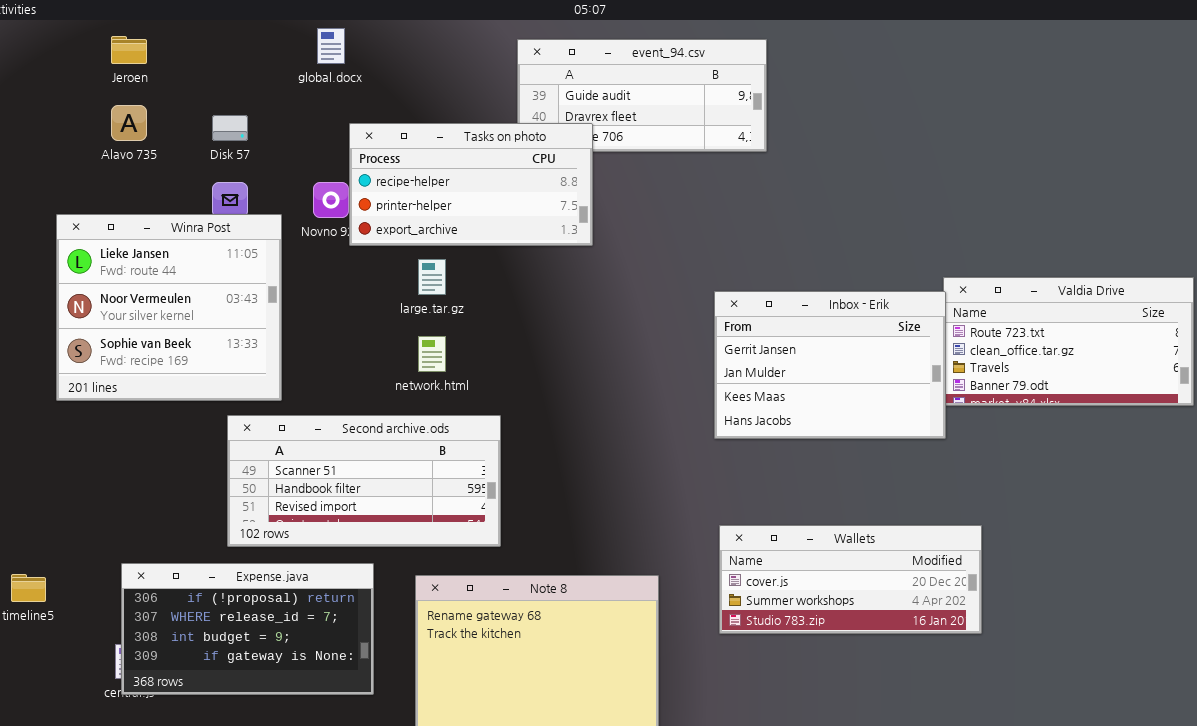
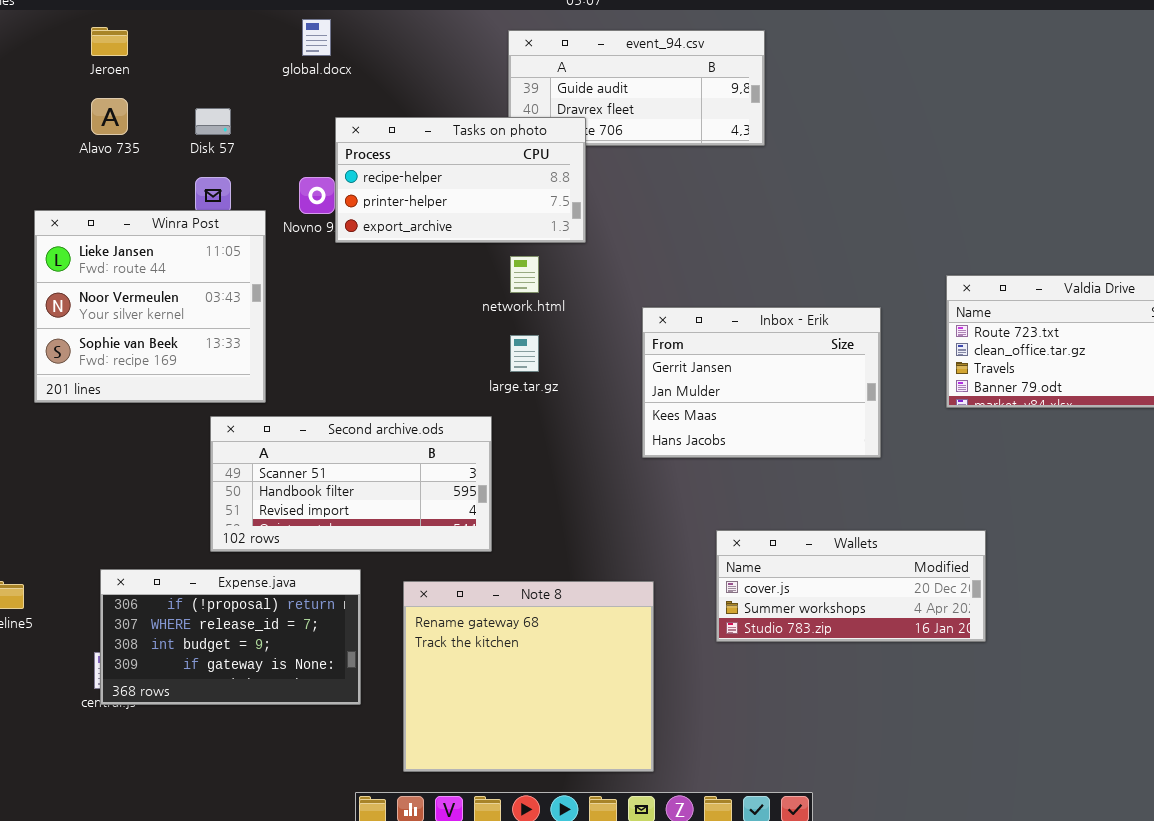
large.tar.gz: [418,259,446,295] -> [510,335,539,372], moved
Inbox - Erik: [714,291,946,439] -> [642,307,881,458], moved
network.html: [418,336,446,372] -> [510,256,539,293], moved

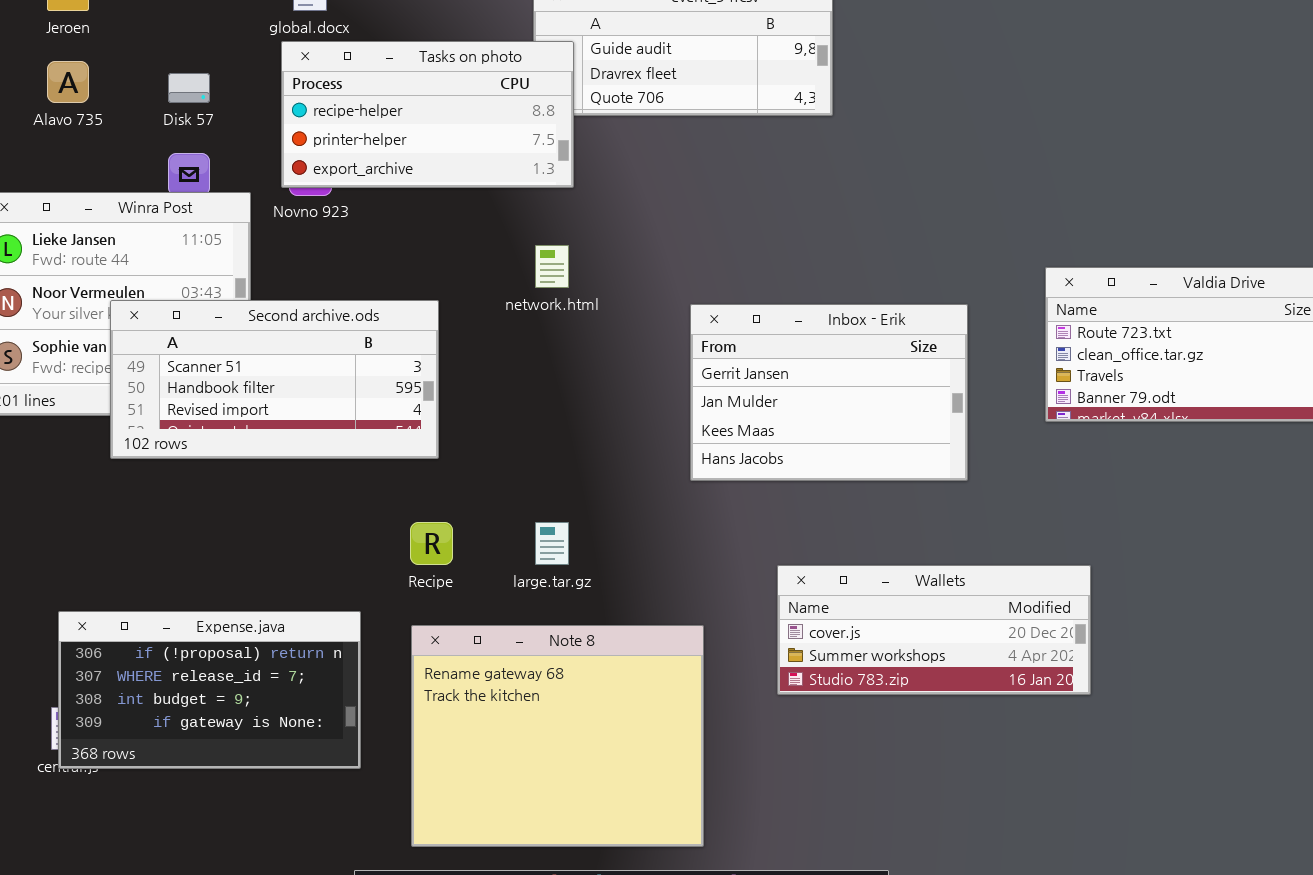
Tasks on photo: [335,117,586,243] -> [281,41,574,188], moved
large.tar.gz: [510,335,539,372] -> [535,522,569,565], moved
Second archive.ods: [210,416,492,552] -> [110,300,439,459], moved

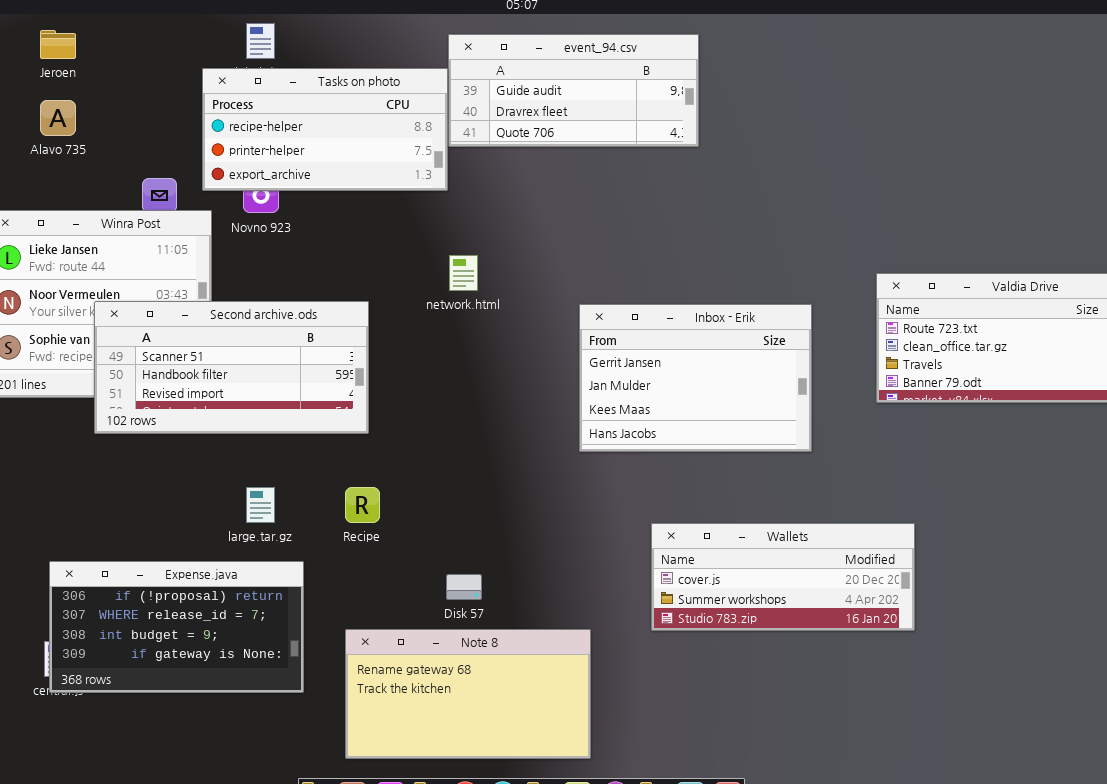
Tasks on photo: [281,41,574,188] -> [202,68,448,191], moved
Disk 57: [168,73,210,103] -> [446,574,482,600], moved
large.tar.gz: [535,522,569,565] -> [246,487,275,523], moved
Note 8: [411,625,704,847] -> [345,629,591,759], resized

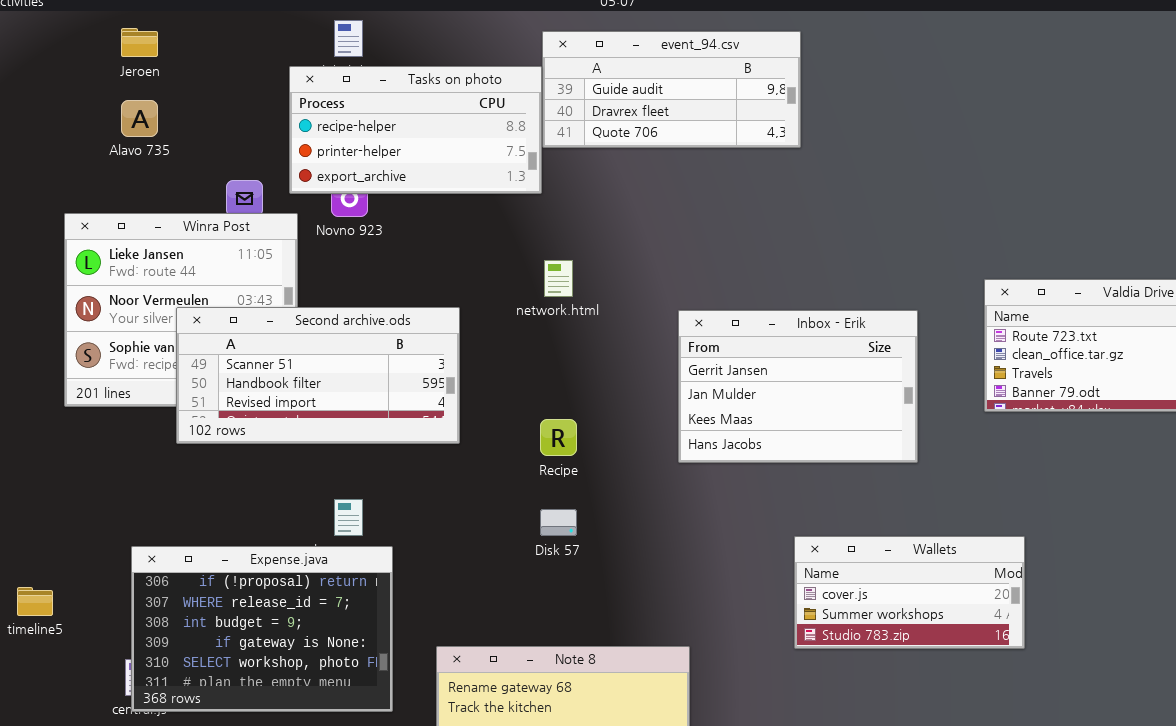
Recipe: [345,487,380,523] -> [540,419,577,456], moved
Wallets: [651,523,915,631] -> [794,536,1025,649], resized
Expense.java: [49,561,304,693] -> [131,546,393,712], resized
Disk 57: [446,574,482,600] -> [540,509,577,536], moved

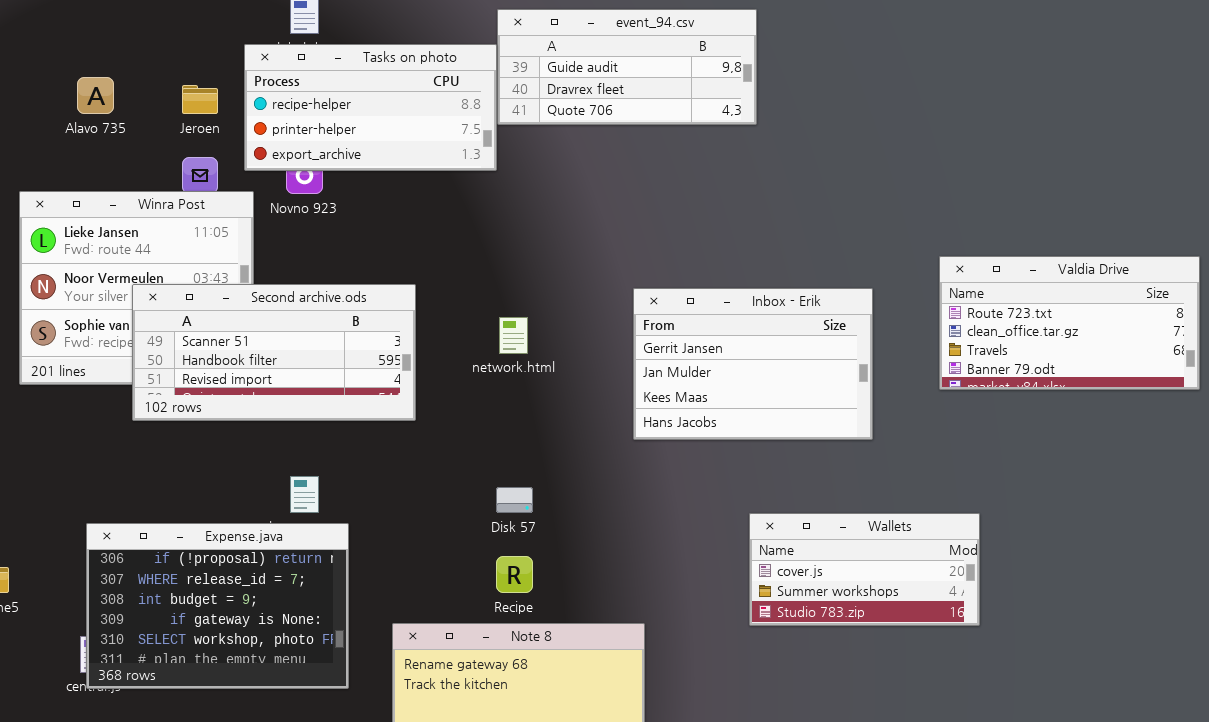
Jeroen: [121,28,158,57] -> [182,85,218,114], moved
network.html: [544,260,573,297] -> [499,317,528,354], moved
Recipe: [540,419,577,456] -> [496,556,533,593], moved

